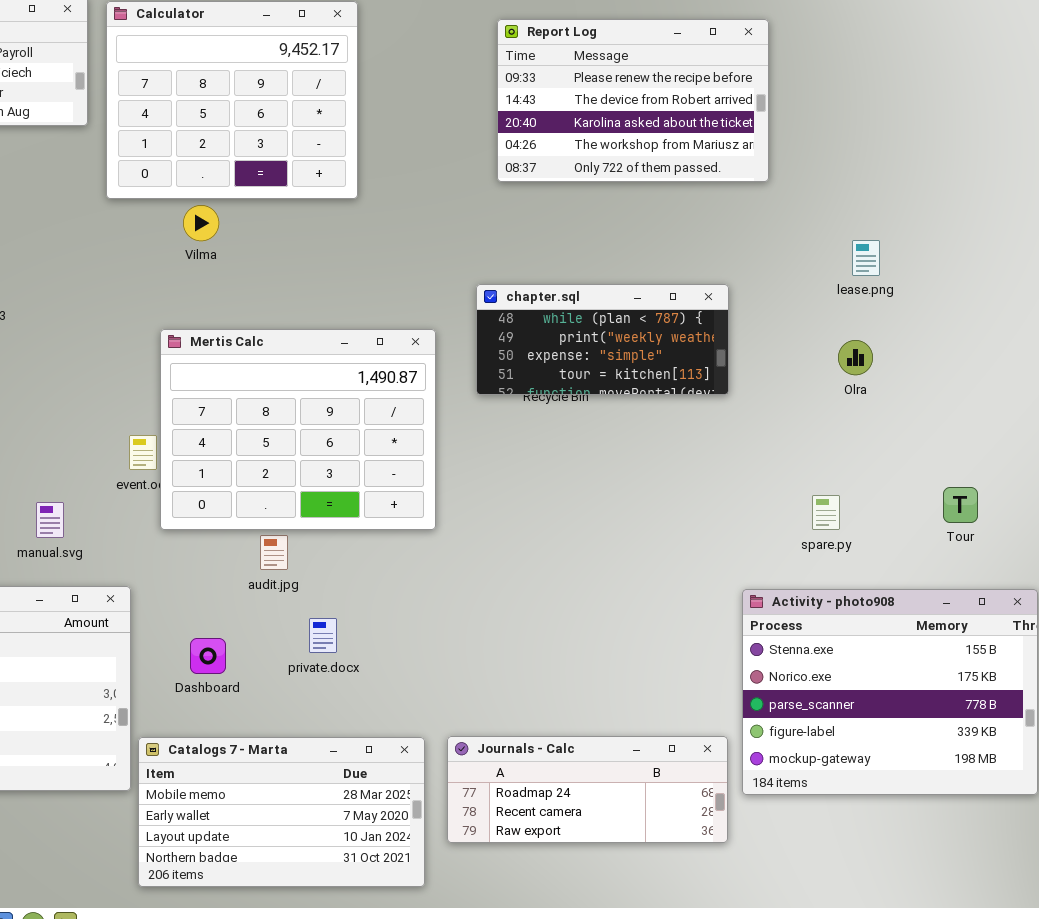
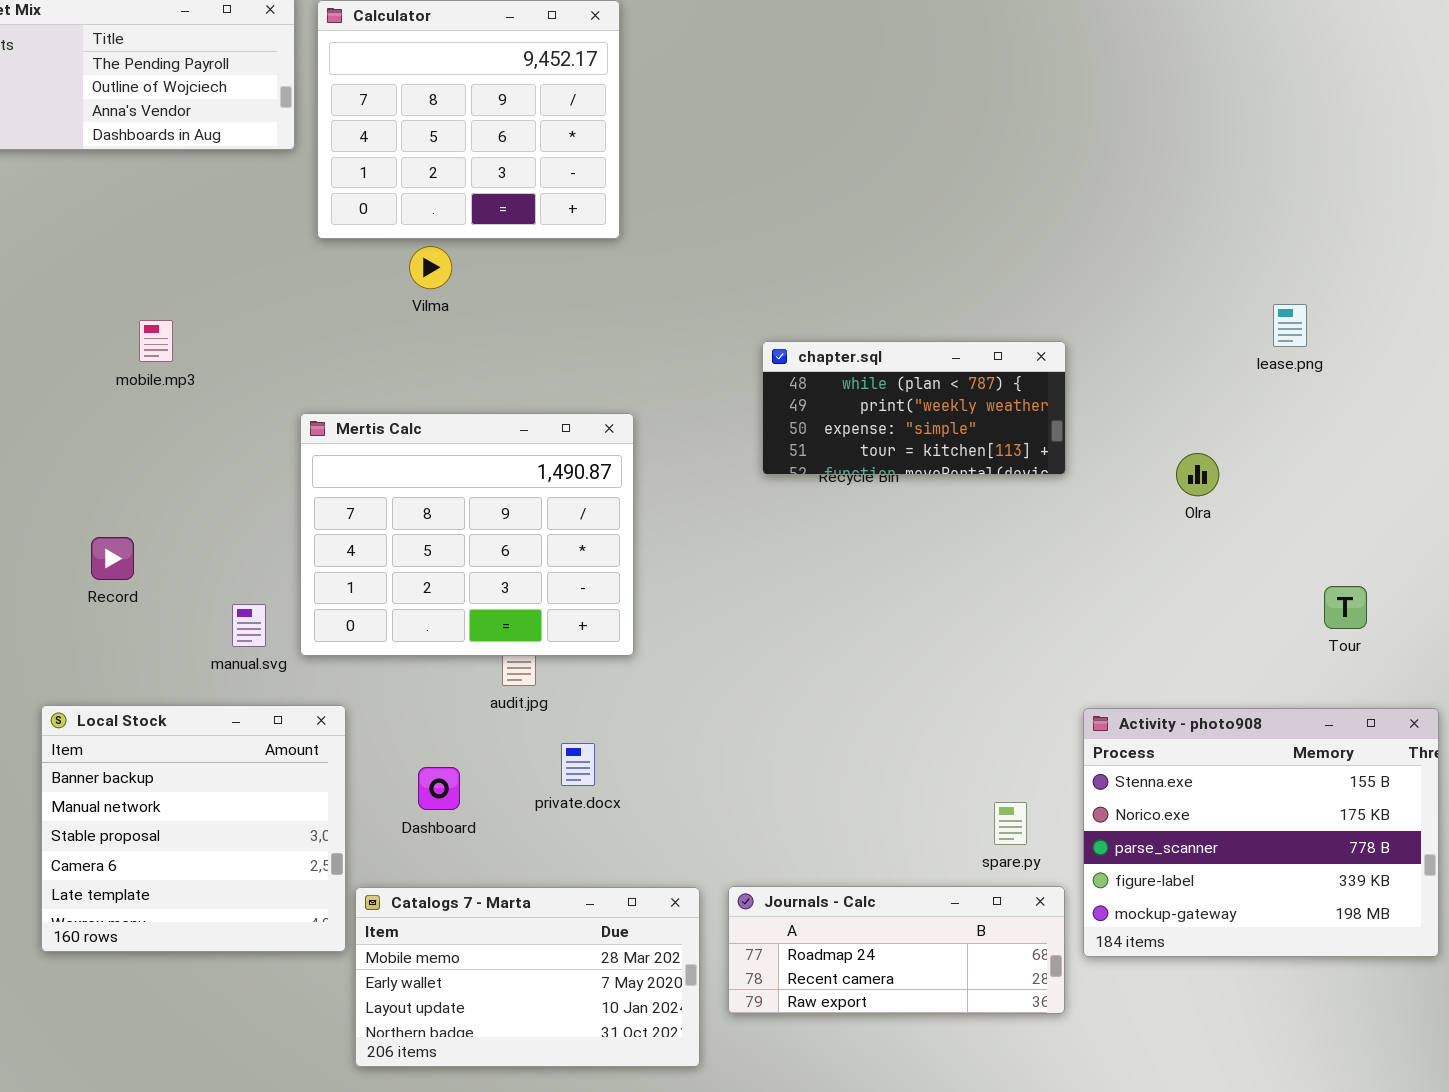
Report Log: [497,19,769,182] -> none, closed
lease.png: [852,240,880,276] -> [1273,304,1307,347], moved
Mertis Calc: [160,329,436,530] -> [300,413,634,656], moved
Olra: [838,340,873,375] -> [1176,453,1219,496], moved
spare.py: [812,495,840,530] -> [994,802,1027,845], moved

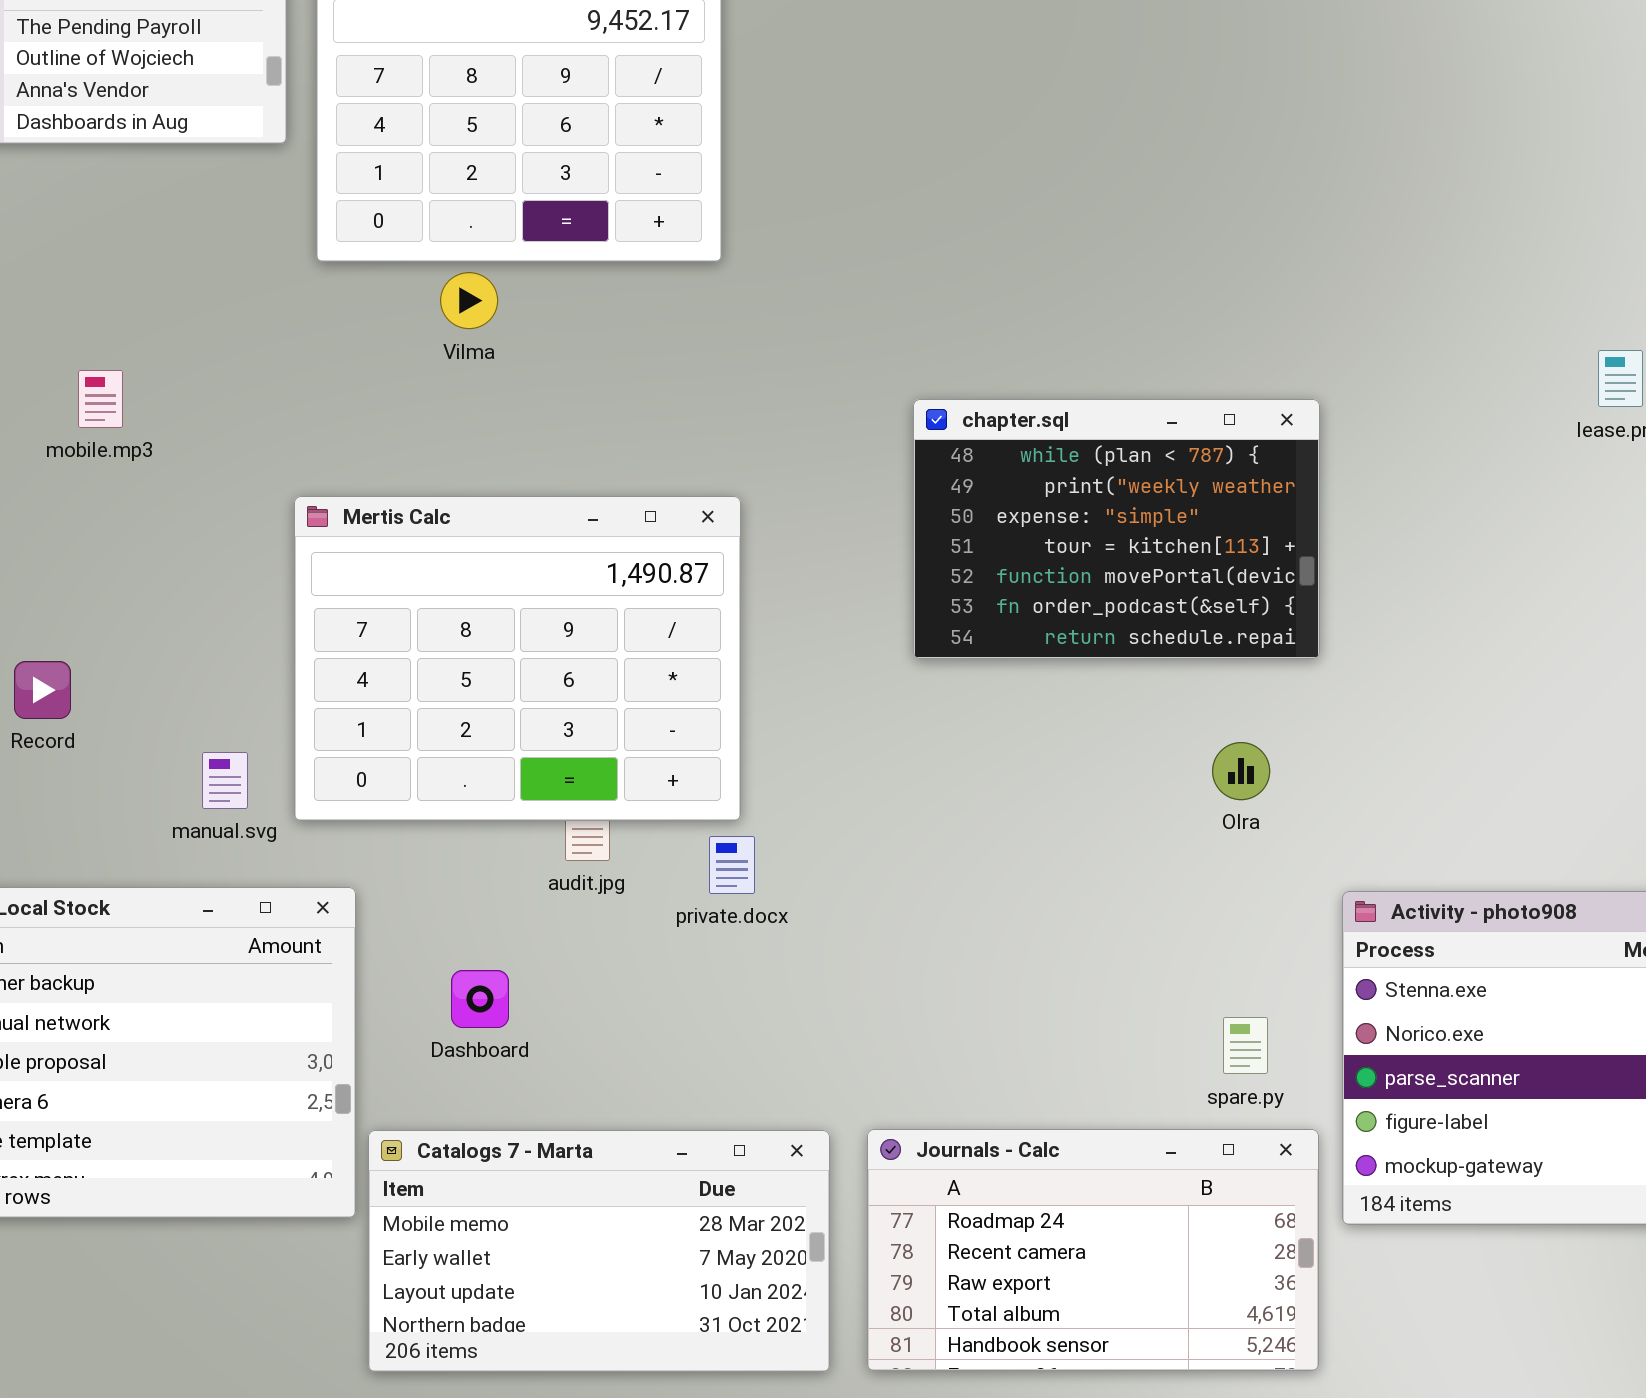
chapter.sql: [762,341,1066,475] -> [913,399,1320,659], resized
Olra: [1176,453,1219,496] -> [1212,742,1270,800], moved
private.docx: [561,743,595,786] -> [709,836,755,894], moved
Journals - Calc: [728,886,1065,1014] -> [867,1129,1319,1371], resized

